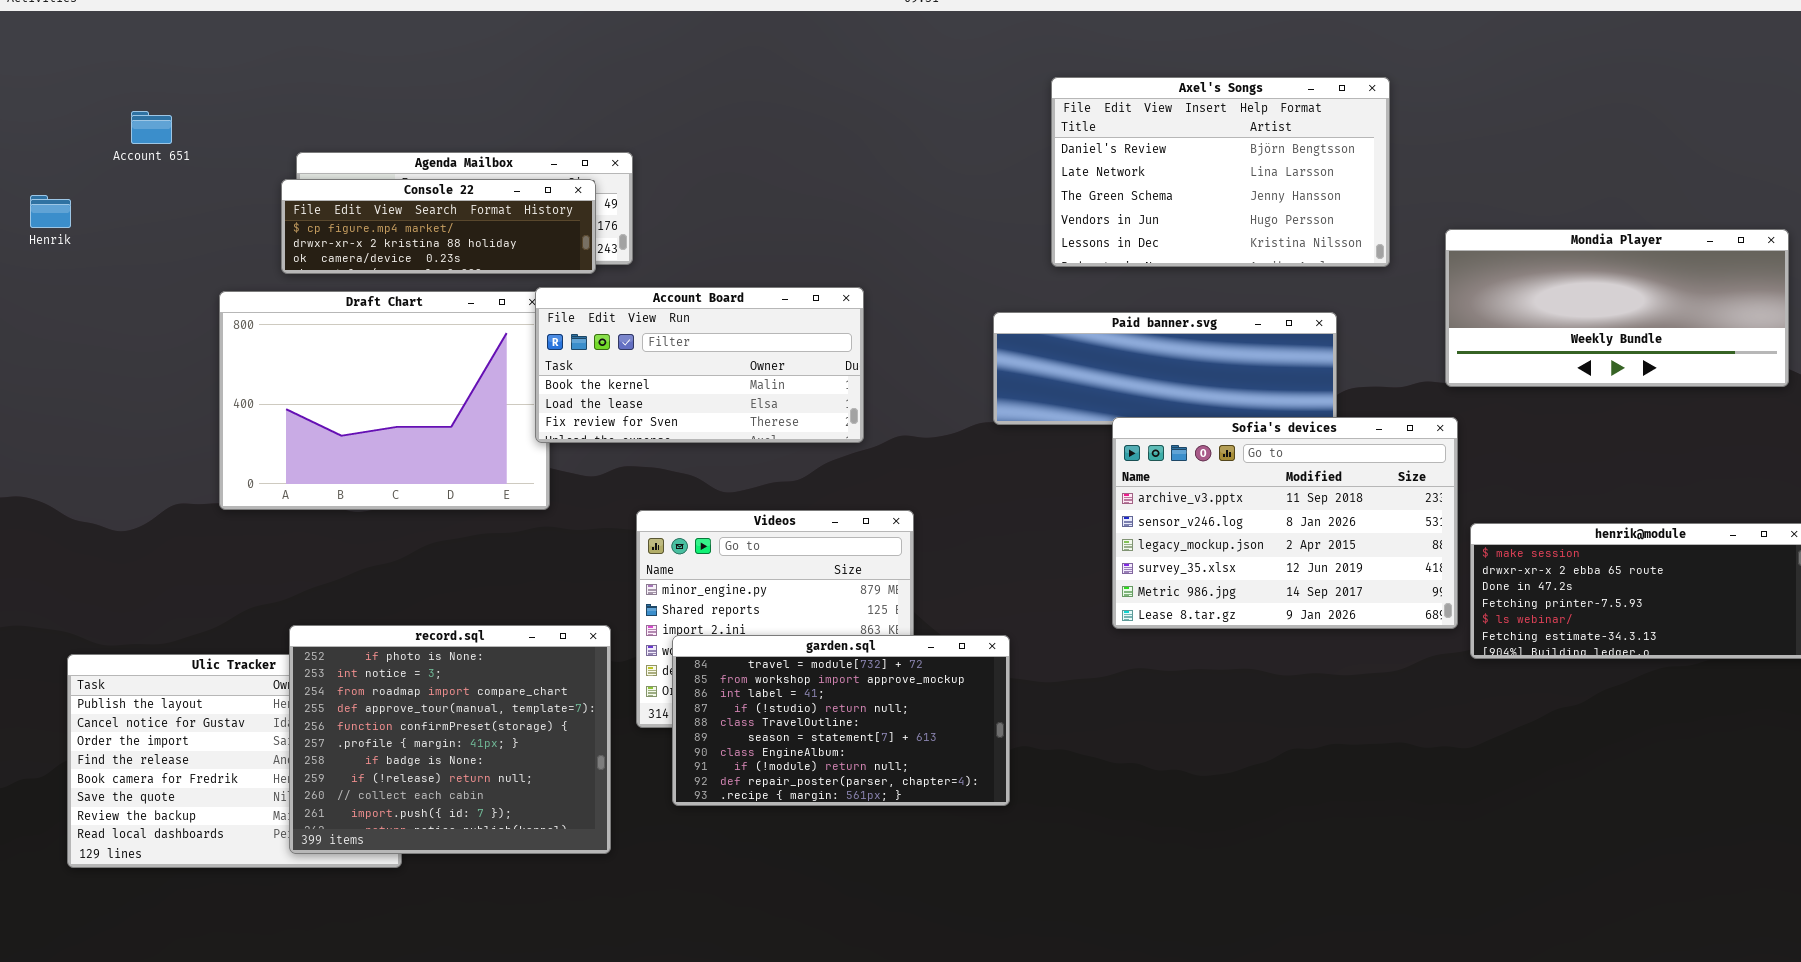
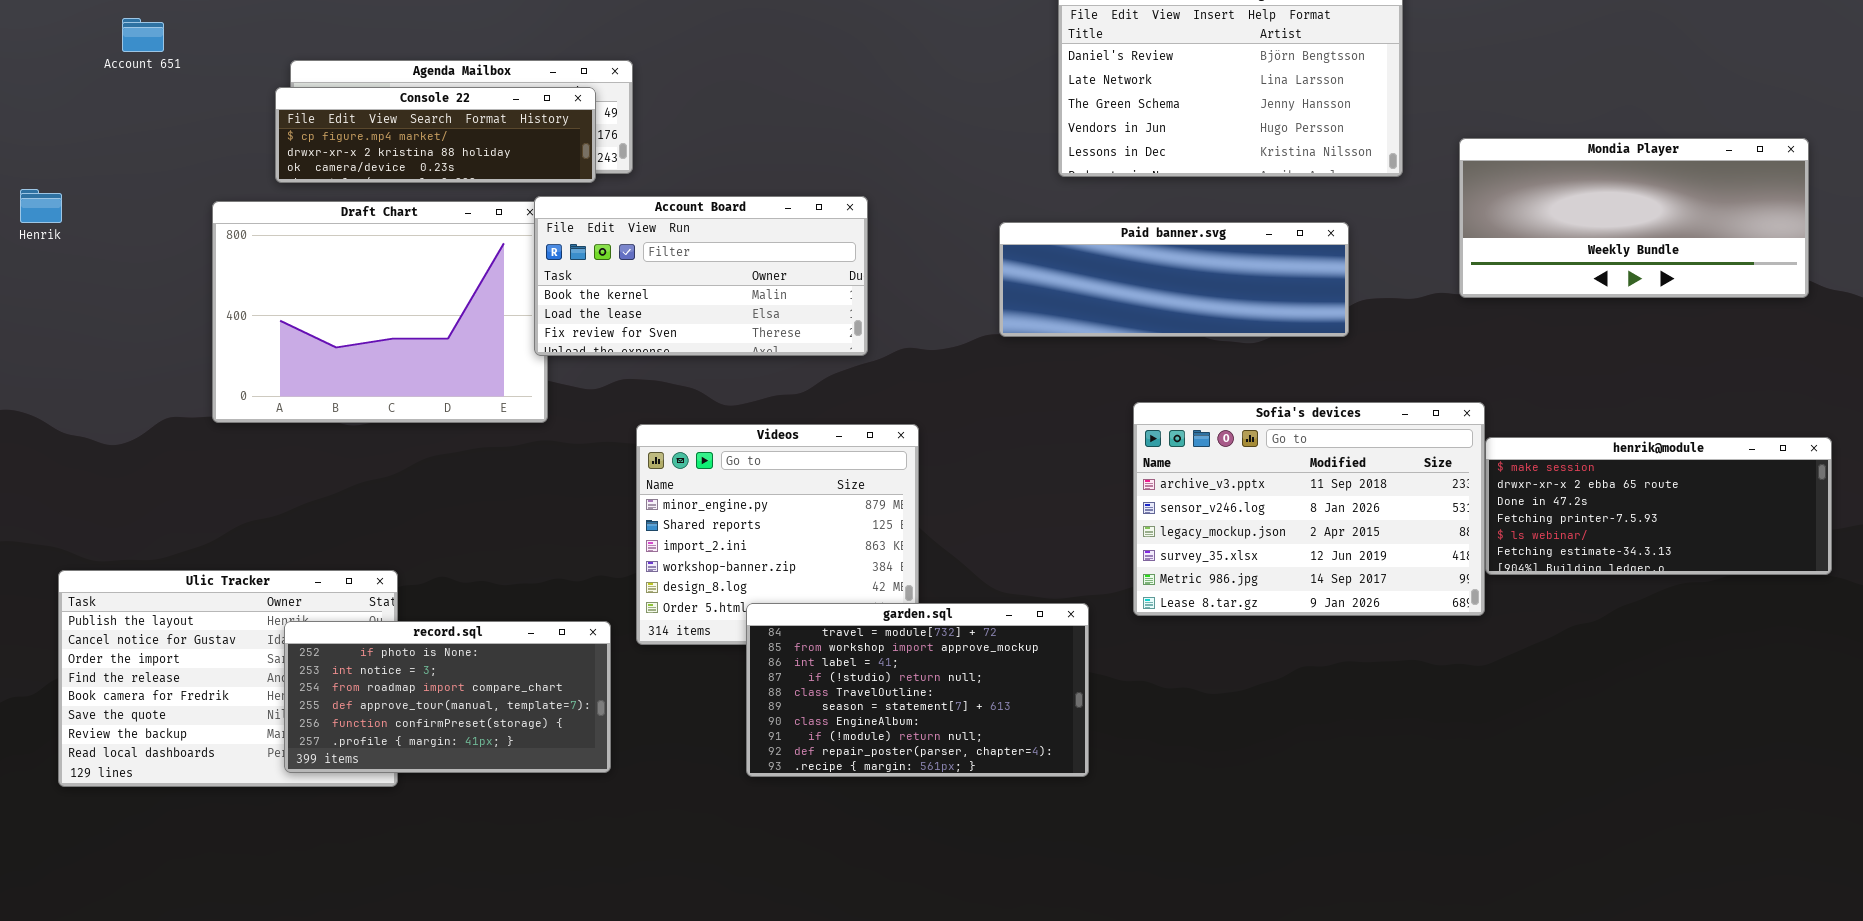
Henrik: [30,195,71,228] -> [20,189,62,223], moved
Sofia's devices: [1112,417,1458,629] -> [1133,402,1485,616], moved
record.sql: [289,625,611,854] -> [284,621,611,773], resized
garden.sql: [672,635,1010,806] -> [746,603,1089,777], moved

